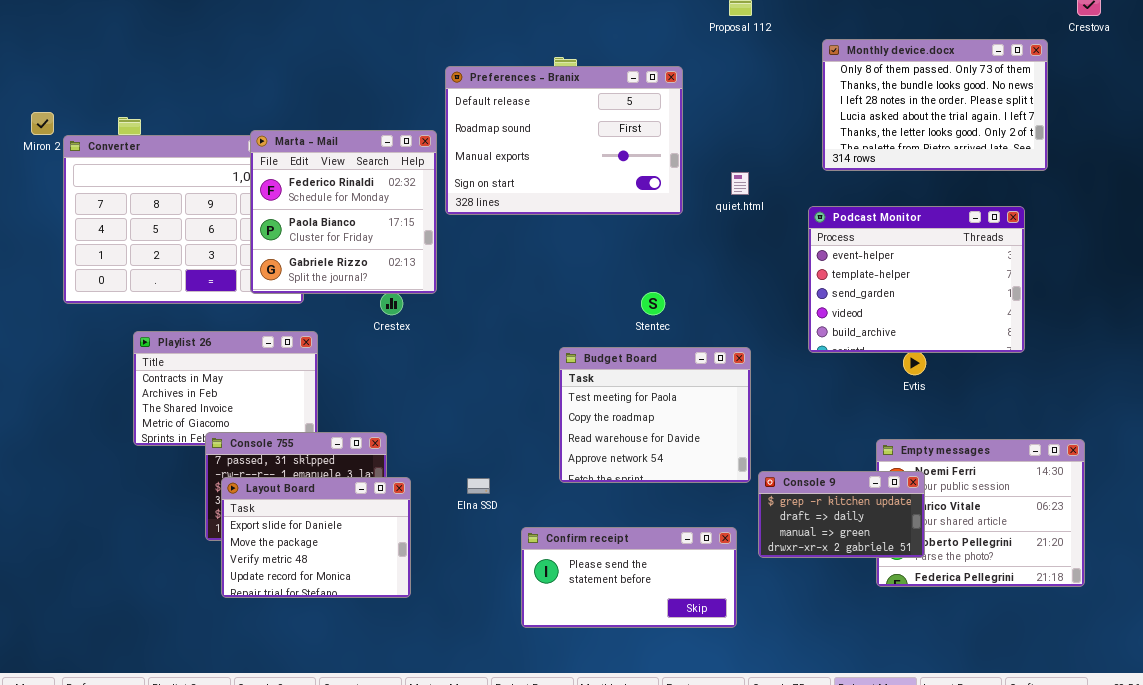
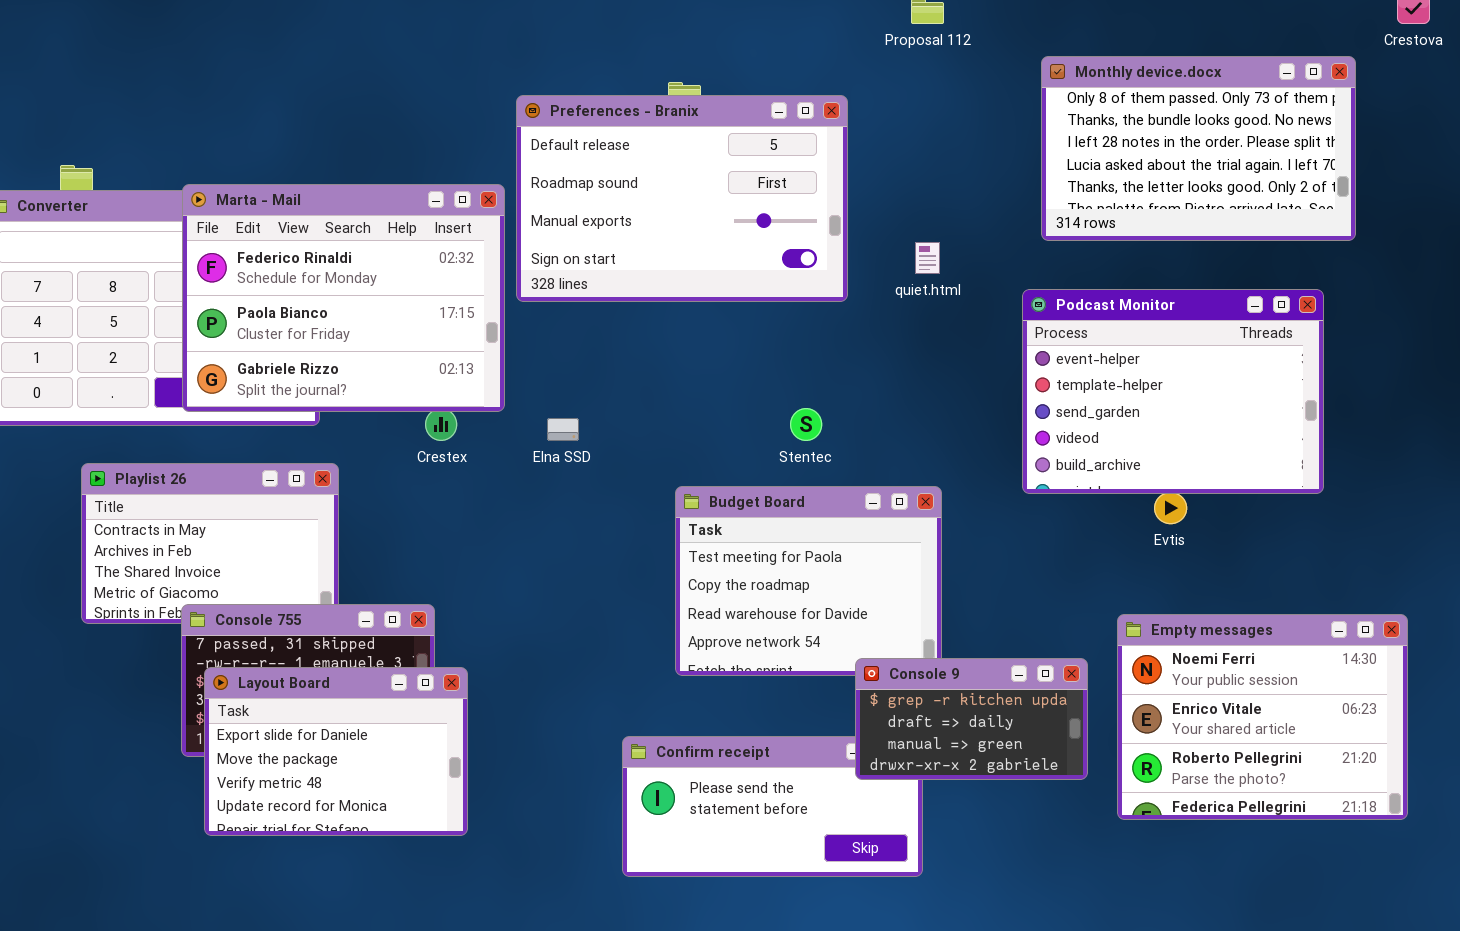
Marta - Mail: [250,130,437,294] -> [182,184,505,412], resized
Console 9: [758,471,925,558] -> [855,658,1088,780], moved
Elna SSD: [467,478,490,494] -> [547,418,579,441], moved

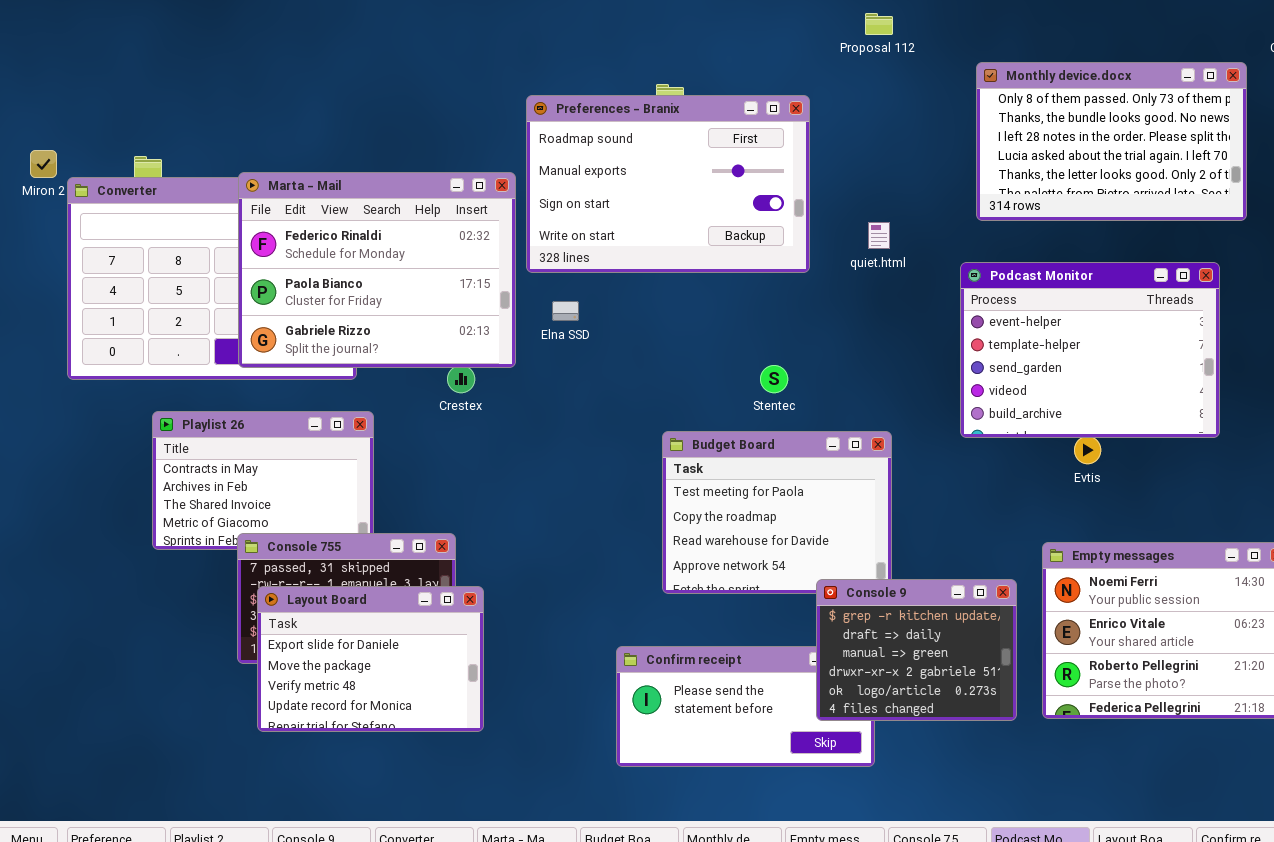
Preferences - Branix: [516,95,848,302] -> [526,95,810,273], scrolled down 1 row
Elna SSD: [547,418,579,441] -> [552,301,579,321], moved
Console 9: [855,658,1088,780] -> [816,579,1017,721], resized

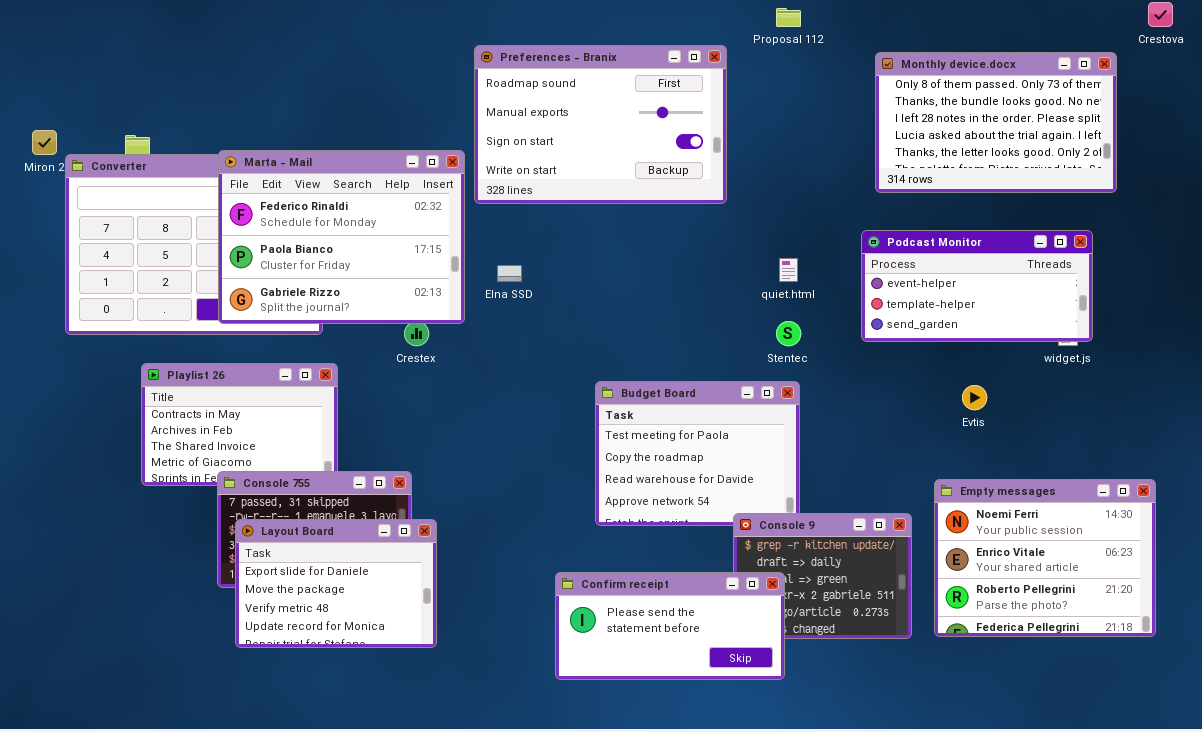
Preferences - Branix: [526,95,810,273] -> [474,45,727,204], moved
quiet.html: [868,222,890,249] -> [779,258,798,282], moved
Podcast Monitor: [960,262,1220,438] -> [861,230,1093,342], resized
Stentec: [760,365,788,393] -> [776,321,801,346], moved
Confirm receipt: [616,646,875,767] -> [555,572,785,680], raised

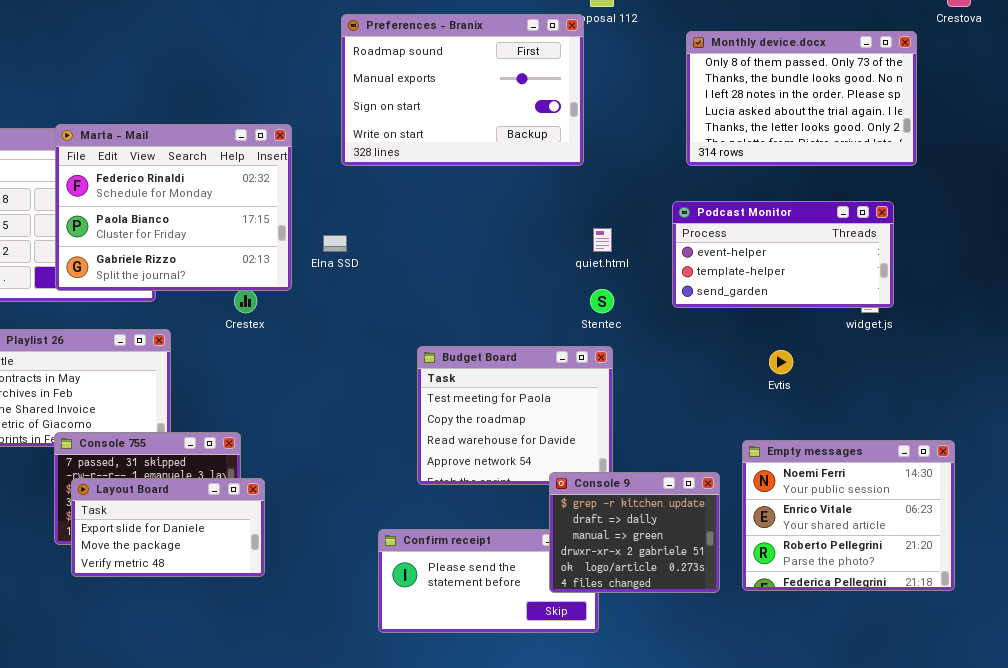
Preferences - Branix: [474,45,727,204] -> [341,14,584,166], moved
Console 9: [733,513,912,639] -> [549,472,720,593], raised
Layout Board: [235,519,437,648] -> [71,478,265,577], resized

